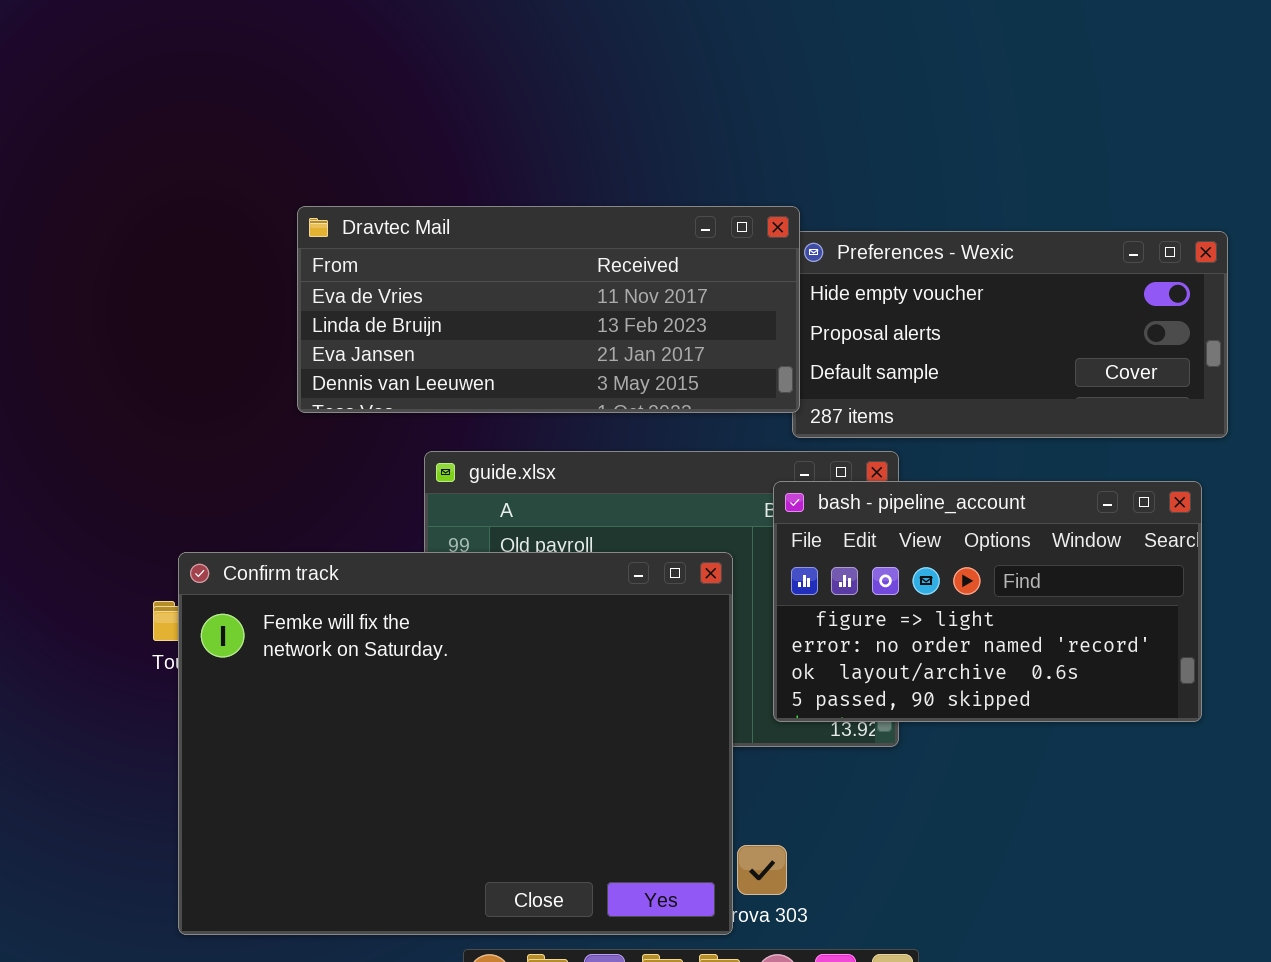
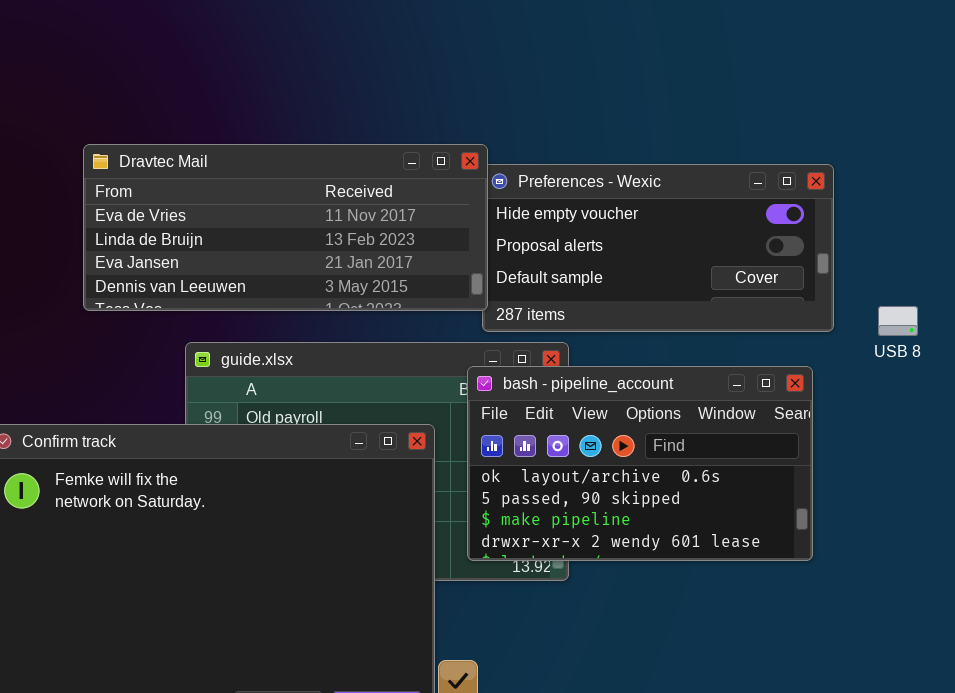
bash - pipeline_account: [773,481,1202,722] -> [467,366,813,561], scrolled down 2 rows

